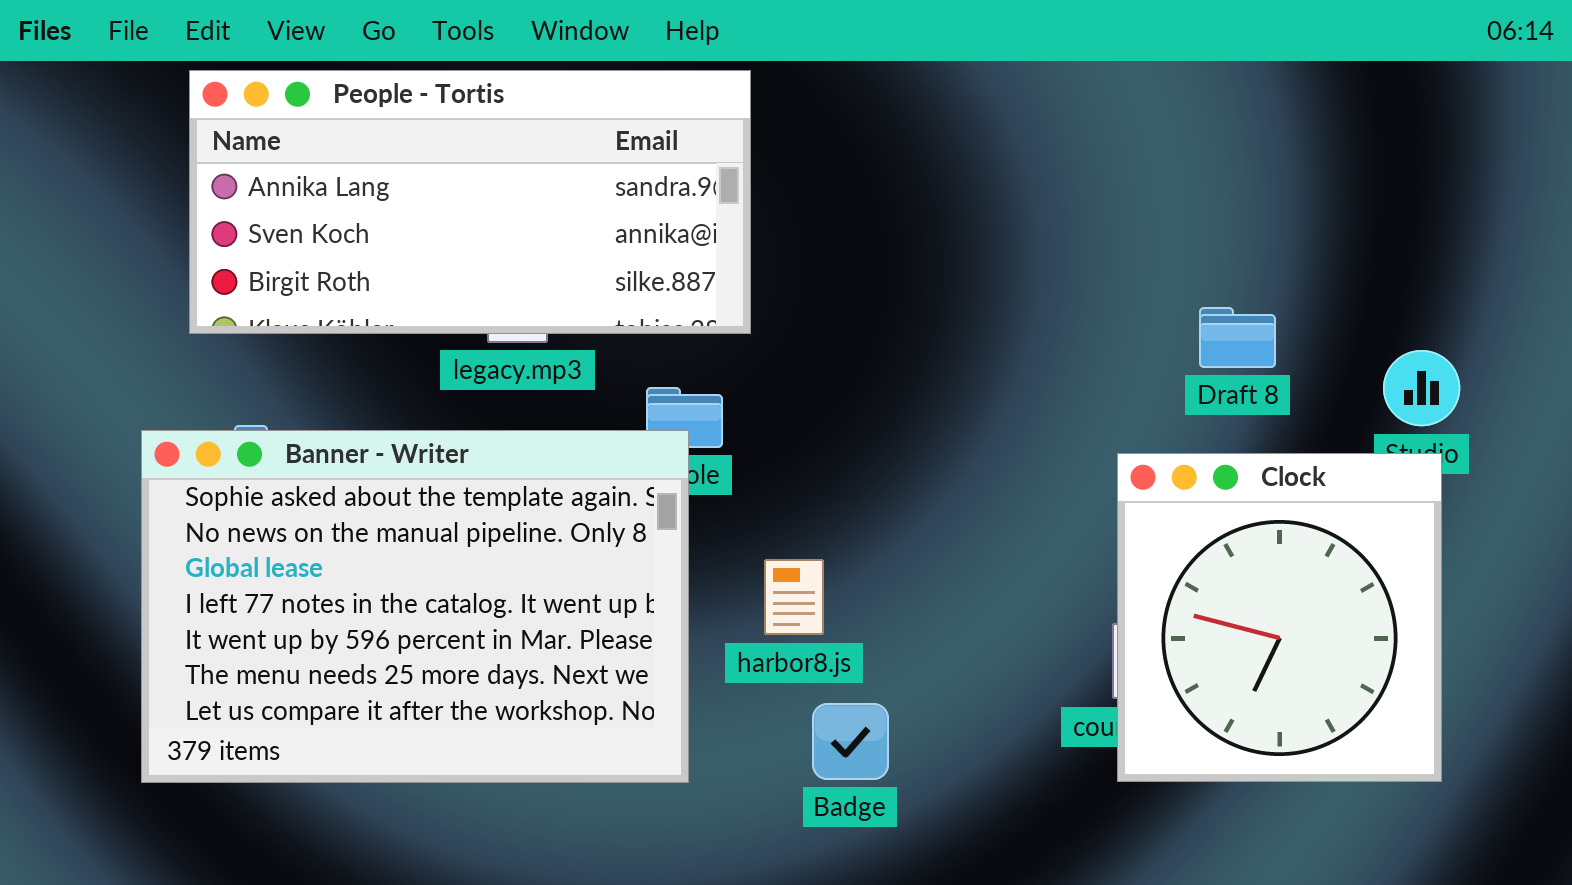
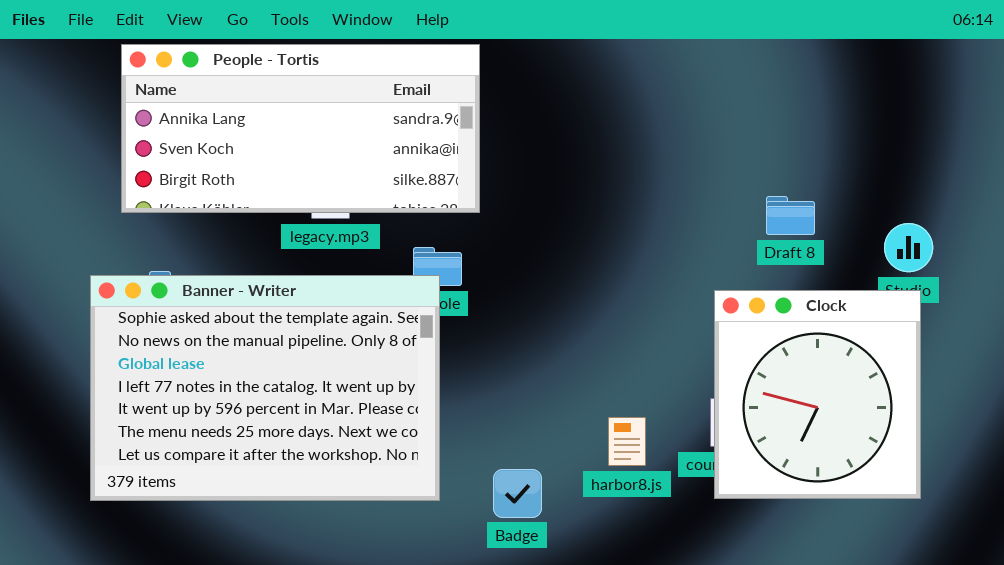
harbor8.js: [764,559,824,635] -> [608,417,646,466], moved
Badge: [812,703,889,780] -> [493,469,542,518], moved

